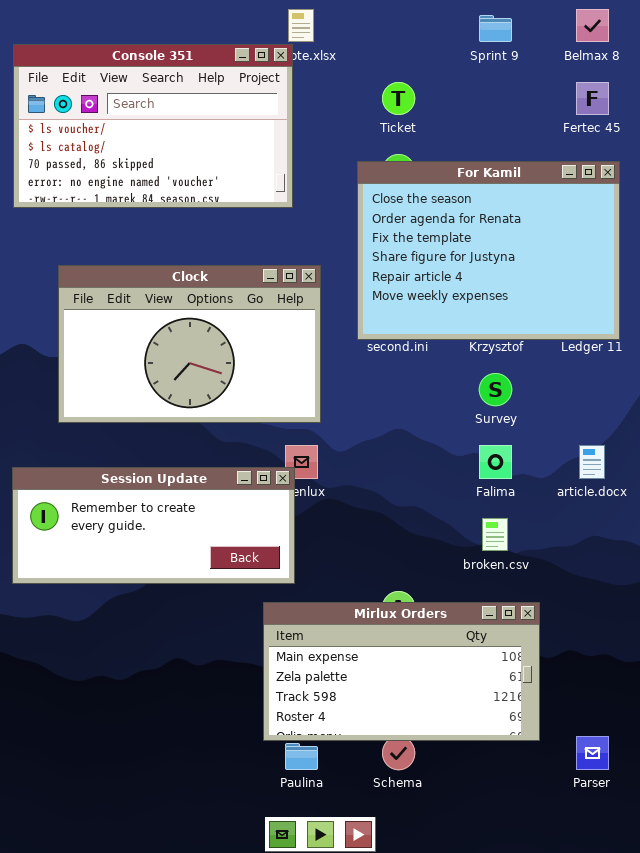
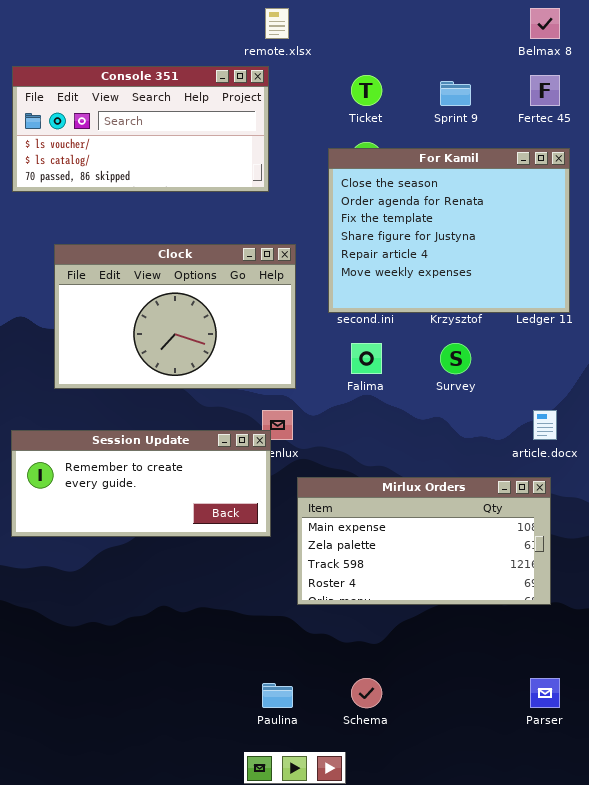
Sprint 9: [479,15,512,42] -> [440,81,471,106], moved
Console 351: [13,44,293,208] -> [12,66,269,192], resized
Falima: [479,445,512,479] -> [351,343,382,374], moved
Mirlux Orders: [263,602,540,741] -> [297,477,551,605], moved

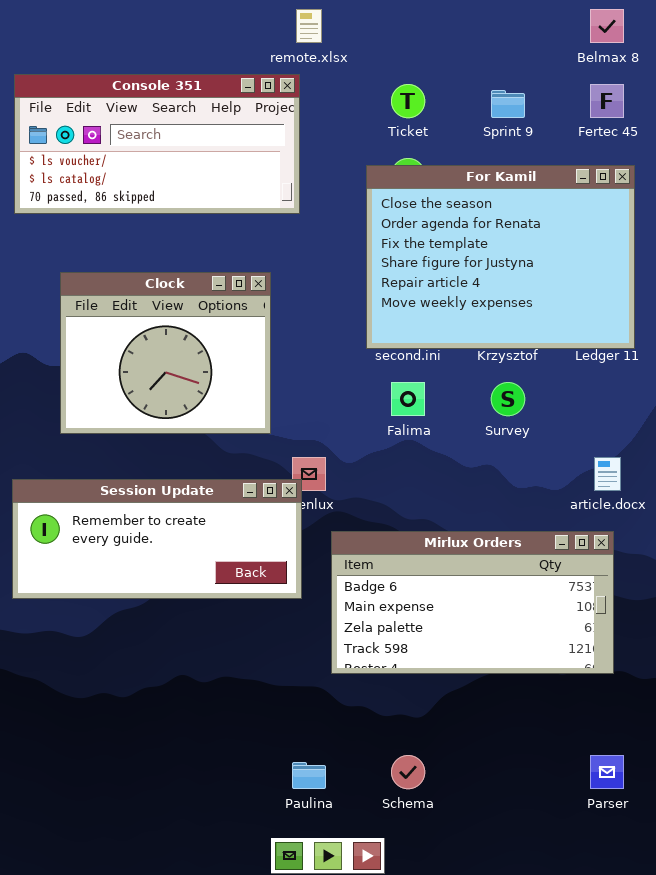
Clock: [54,244,296,389] -> [60,272,271,434], resized
Mirlux Orders: [297,477,551,605] -> [331,531,614,674], scrolled up 1 row

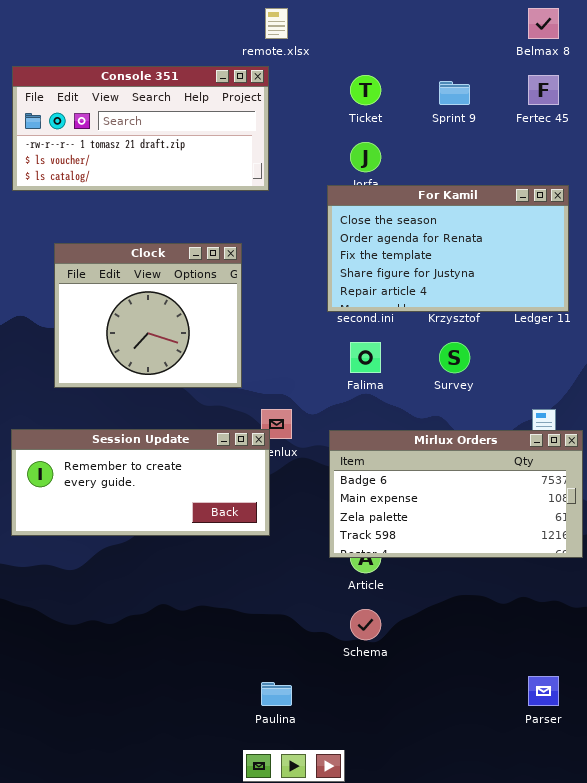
Console 351: [14,74,300,214] -> [12,66,269,191], scrolled up 1 row
For Kamil: [366,165,635,349] -> [327,185,569,312], resized
Mirlux Orders: [331,531,614,674] -> [329,430,583,558], moved
Schema: [391,755,425,789] -> [350,609,381,640], moved

